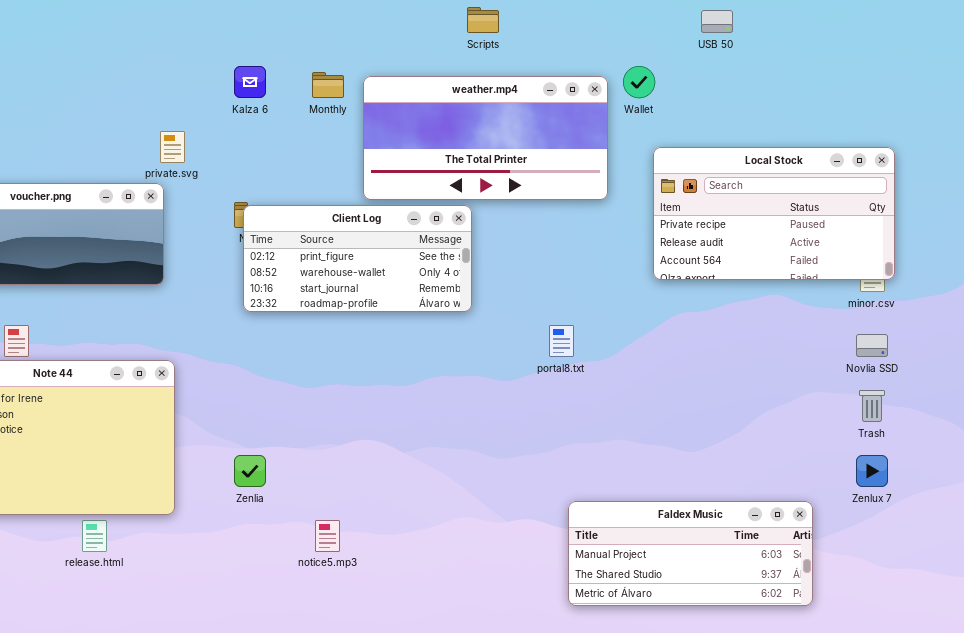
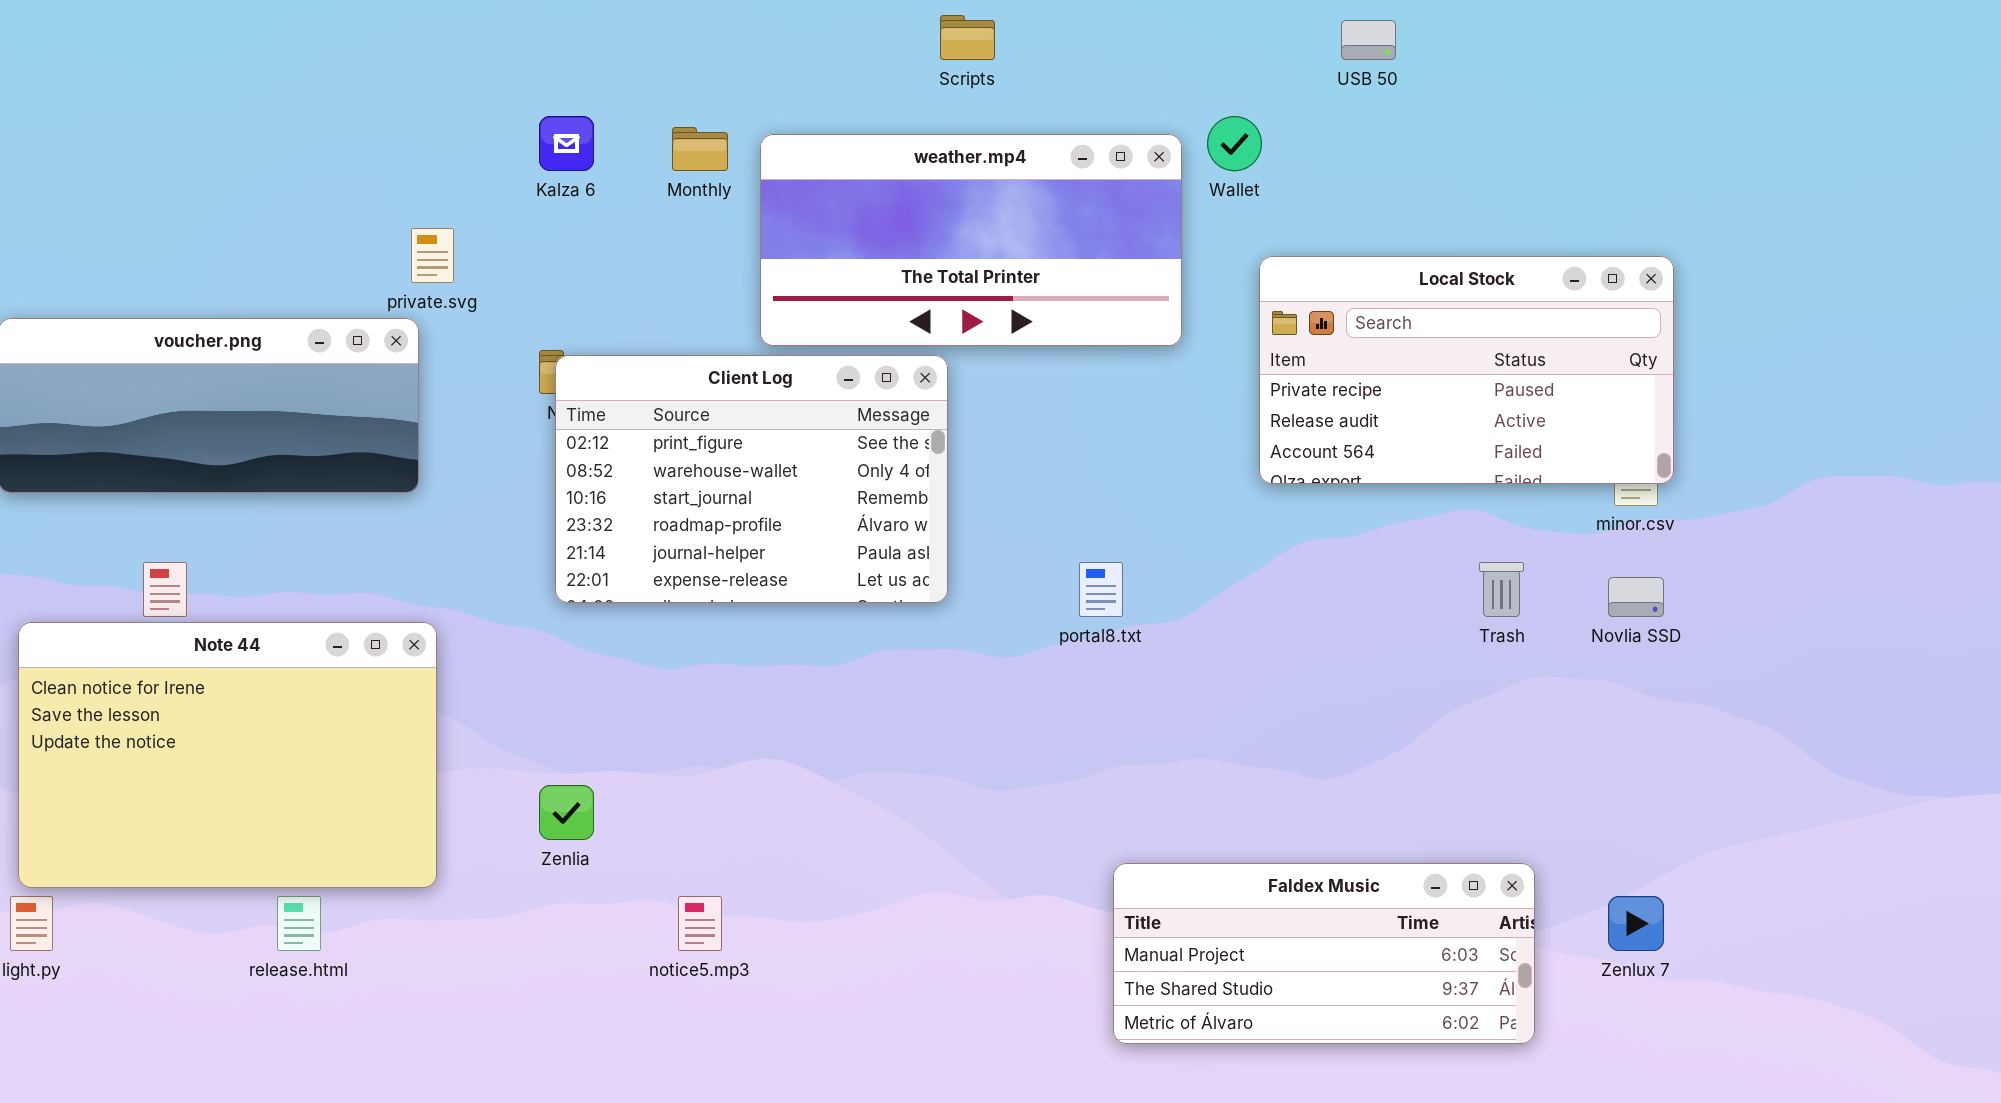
Client Log: [243,205,472,312] -> [555,355,948,603], resized
Trash: [859,390,885,422] -> [1479,562,1524,617], moved
Zenlux 7: [856,455,888,487] -> [1608,896,1664,951], moved

